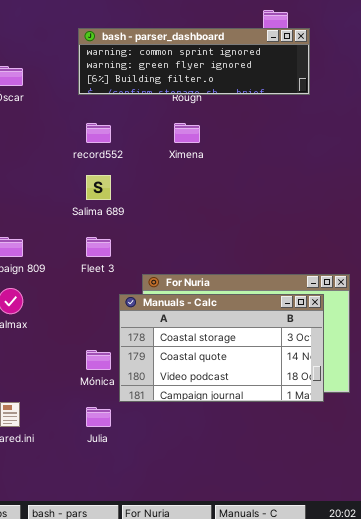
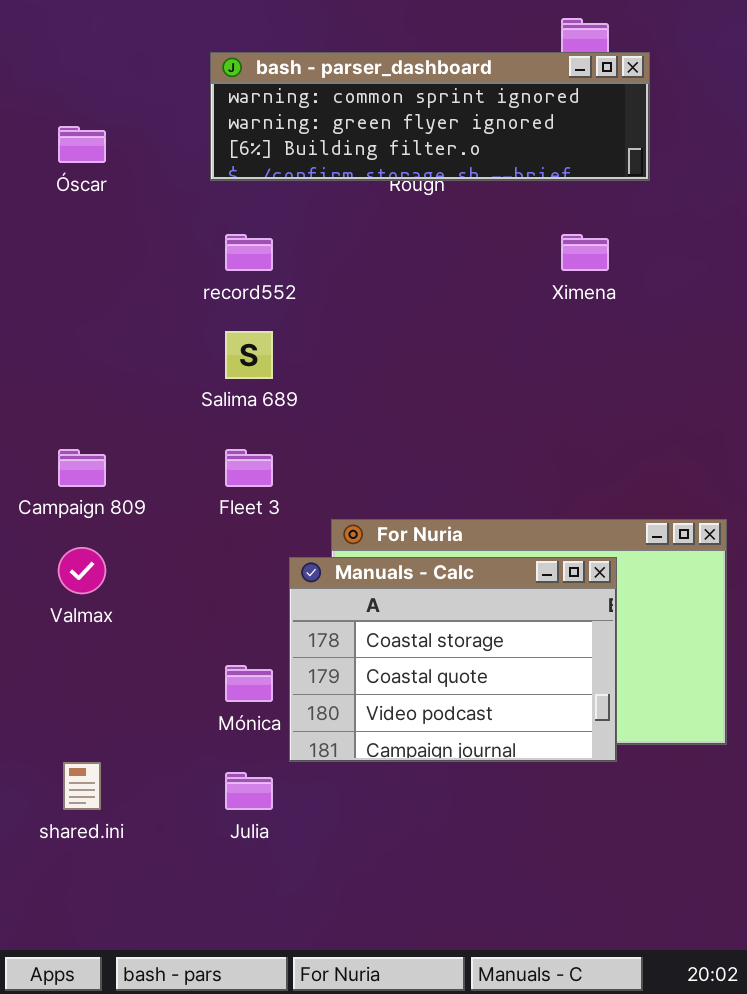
Ximena: [174,123,200,143] -> [561,234,609,271], moved
Manuals - Calc: [119,294,324,402] -> [289,557,617,762], resized

